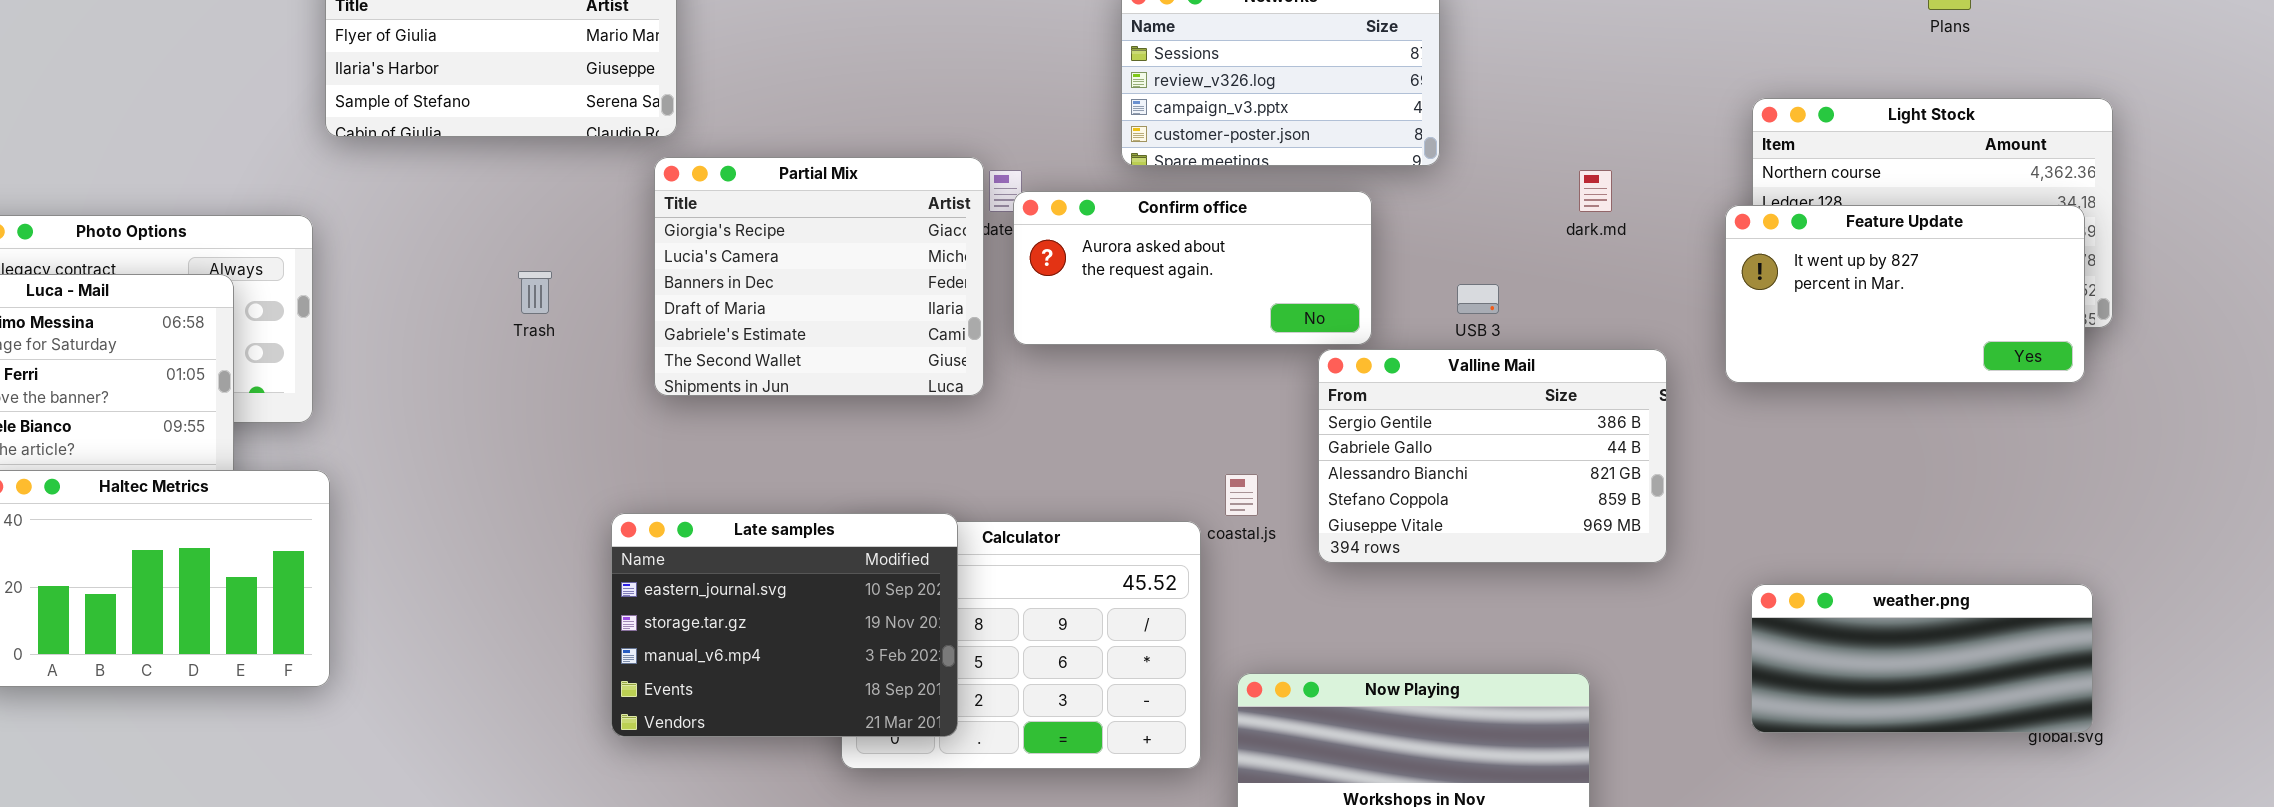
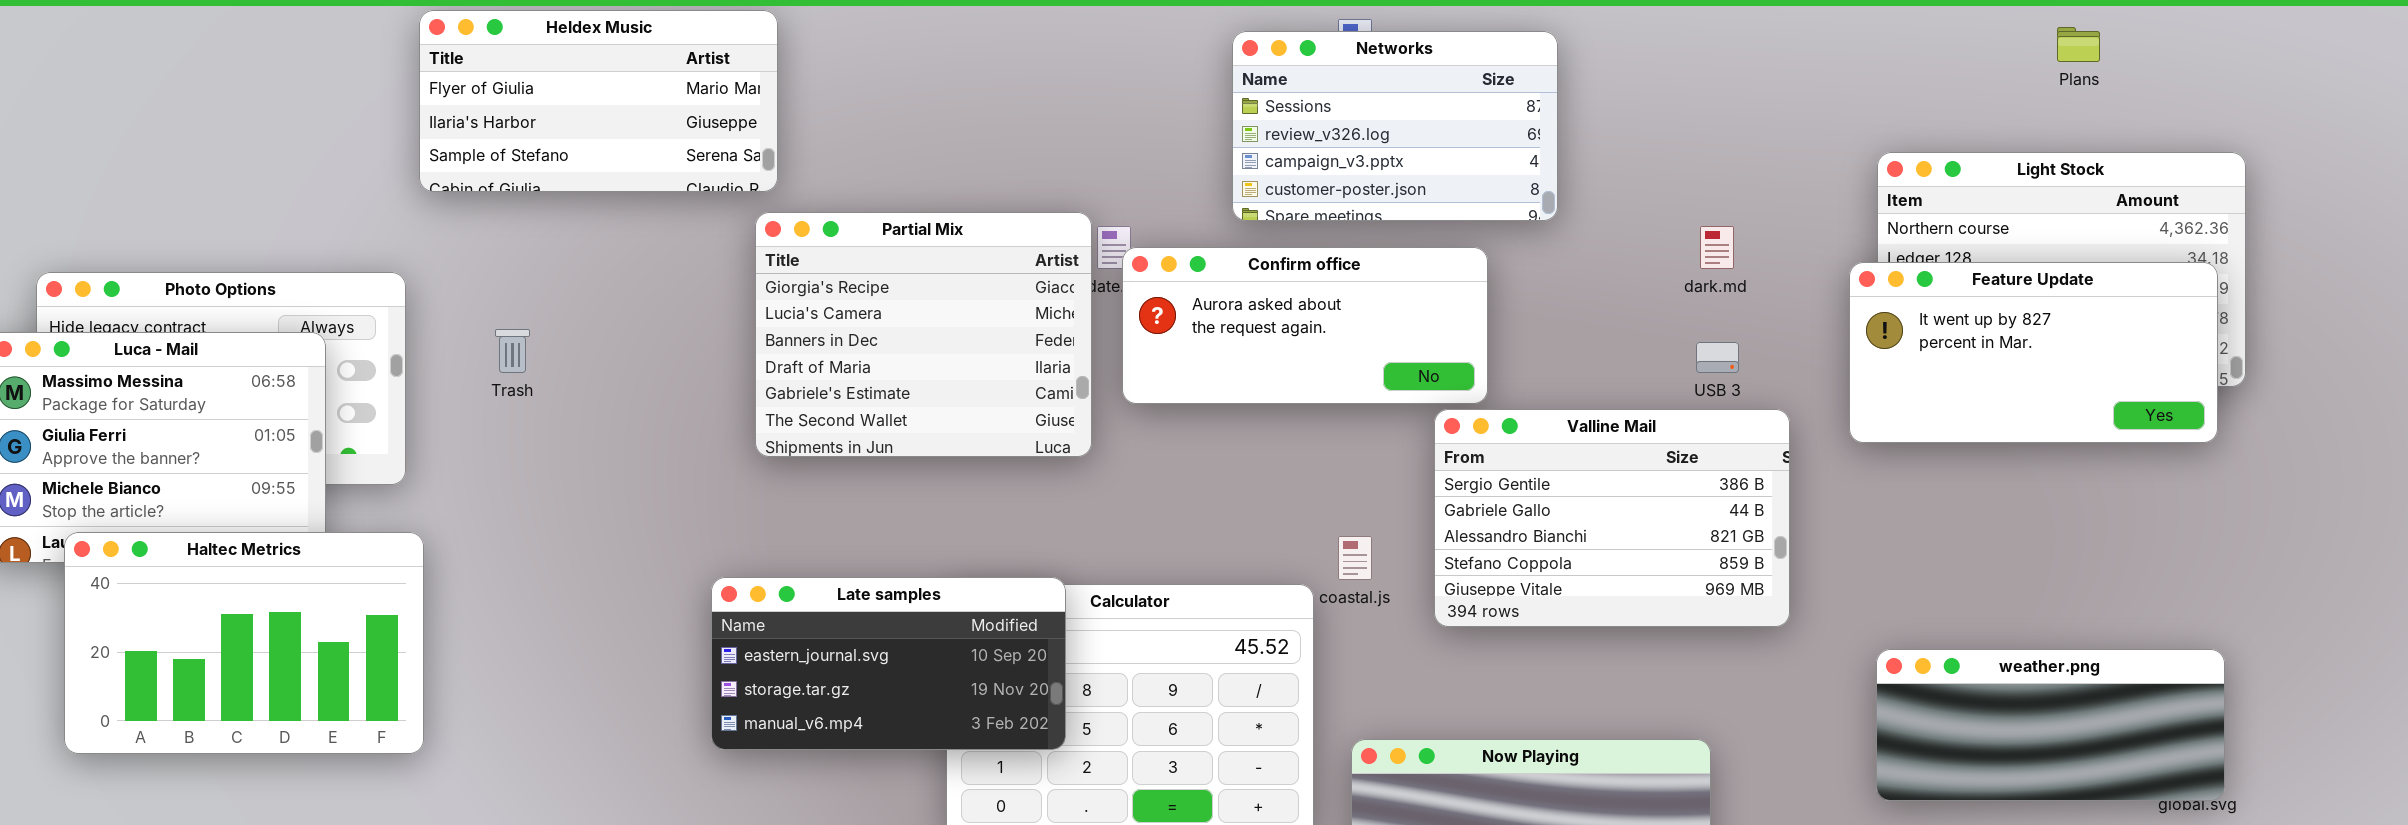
Trash: [518,271,552,314] -> [495,329,530,373], moved
USB 3: [1457,284,1499,314] -> [1696,342,1739,373], moved
Late samples: [611,513,958,737] -> [711,577,1066,750], resized

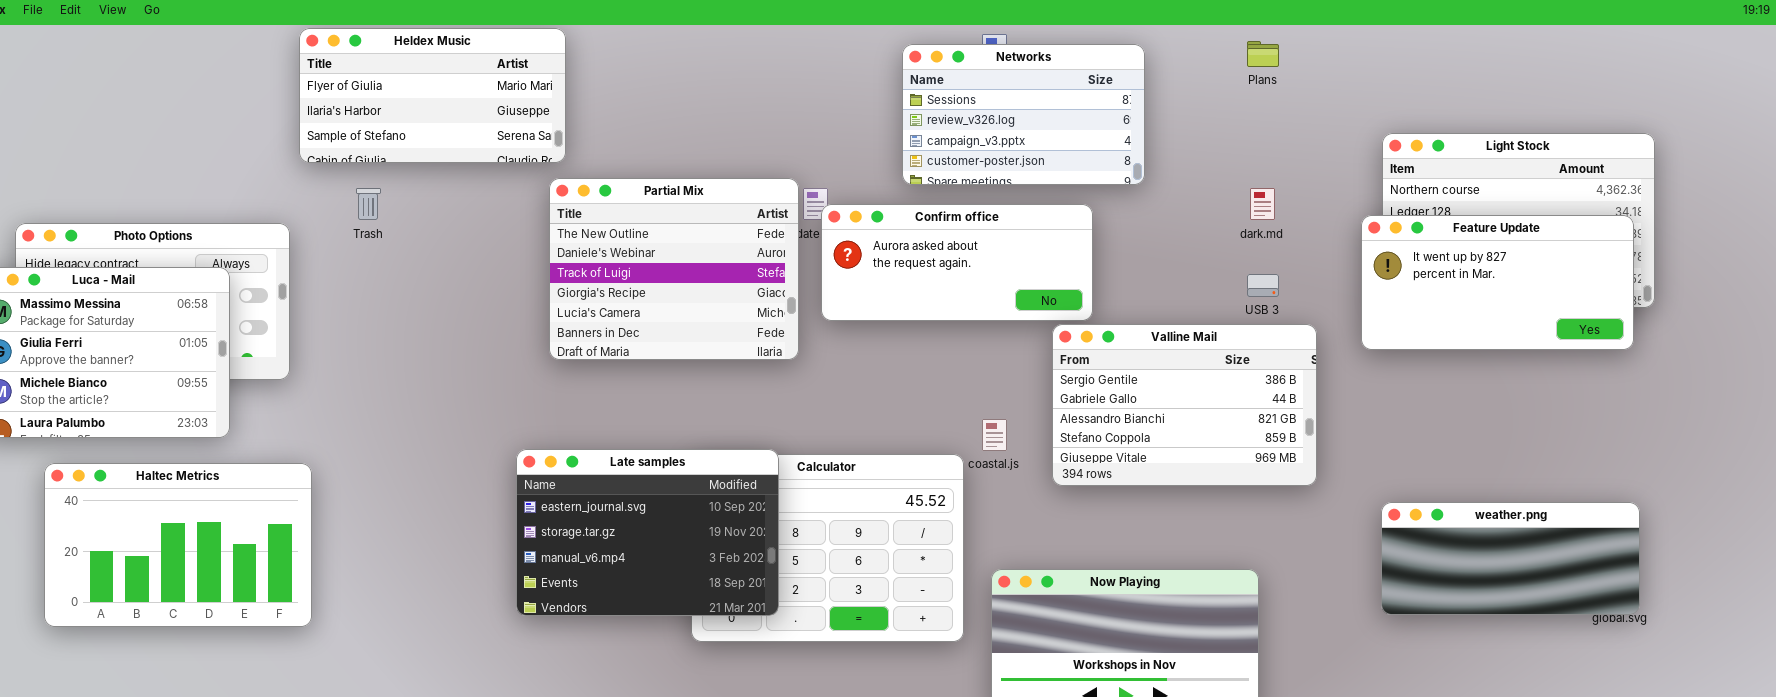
Plans: [2057,27,2100,62] -> [1247,41,1279,67], moved
Partial Mix: [755,212,1092,457] -> [549,178,799,360], scrolled up 3 rows
Trash: [495,329,530,373] -> [356,188,381,220], moved
Haltec Metrics: [64,532,424,754] -> [44,463,312,627], moved
Late samples: [711,577,1066,750] -> [516,449,779,616], resized

